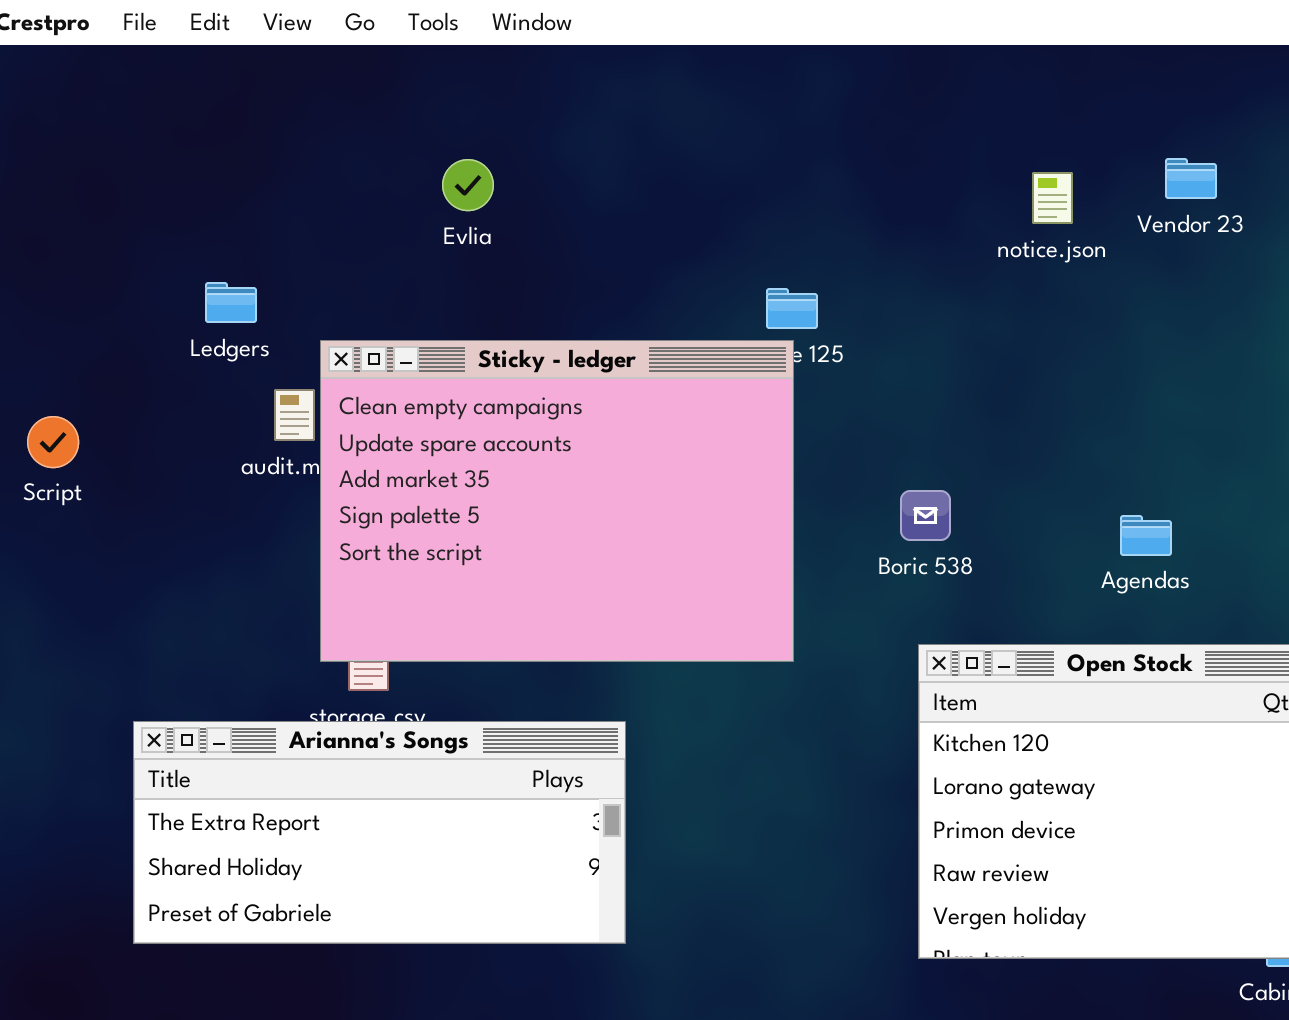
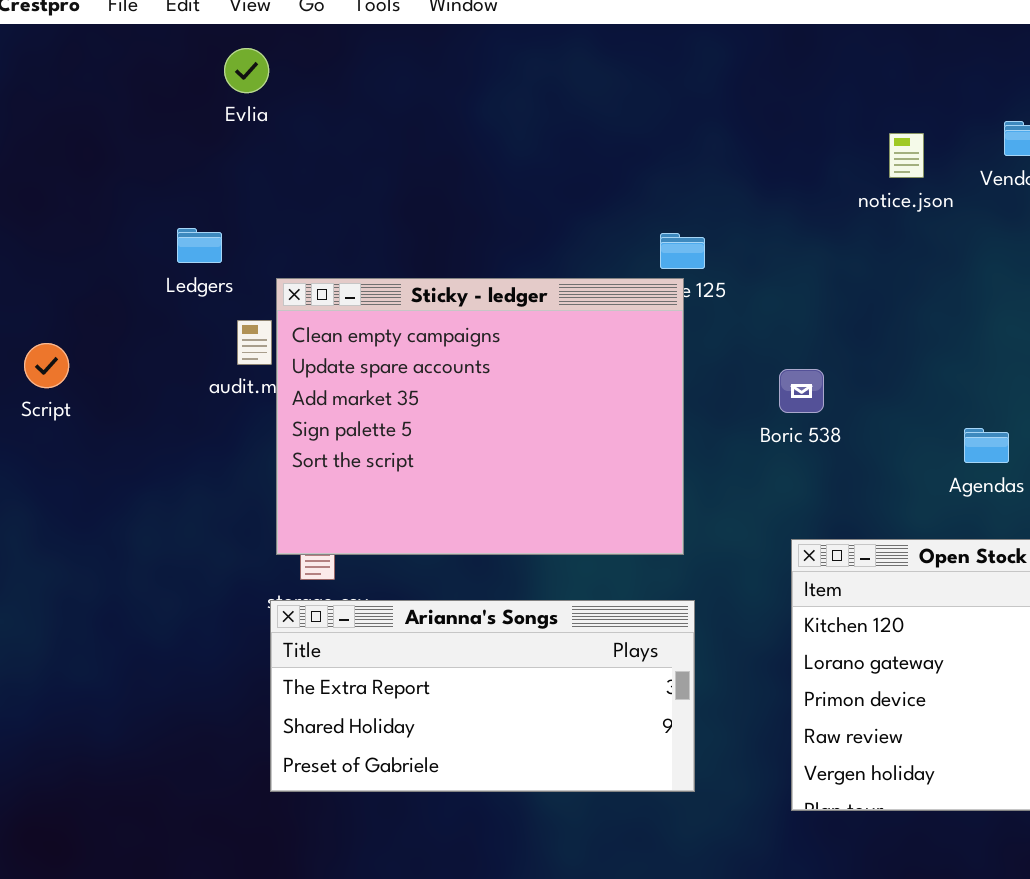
Evlia: [442,159,494,211] -> [224,48,269,93], moved
Boric 538: [900,490,951,541] -> [779,369,824,413], moved
Arianna's Songs: [133,721,626,944] -> [270,600,695,792], moved

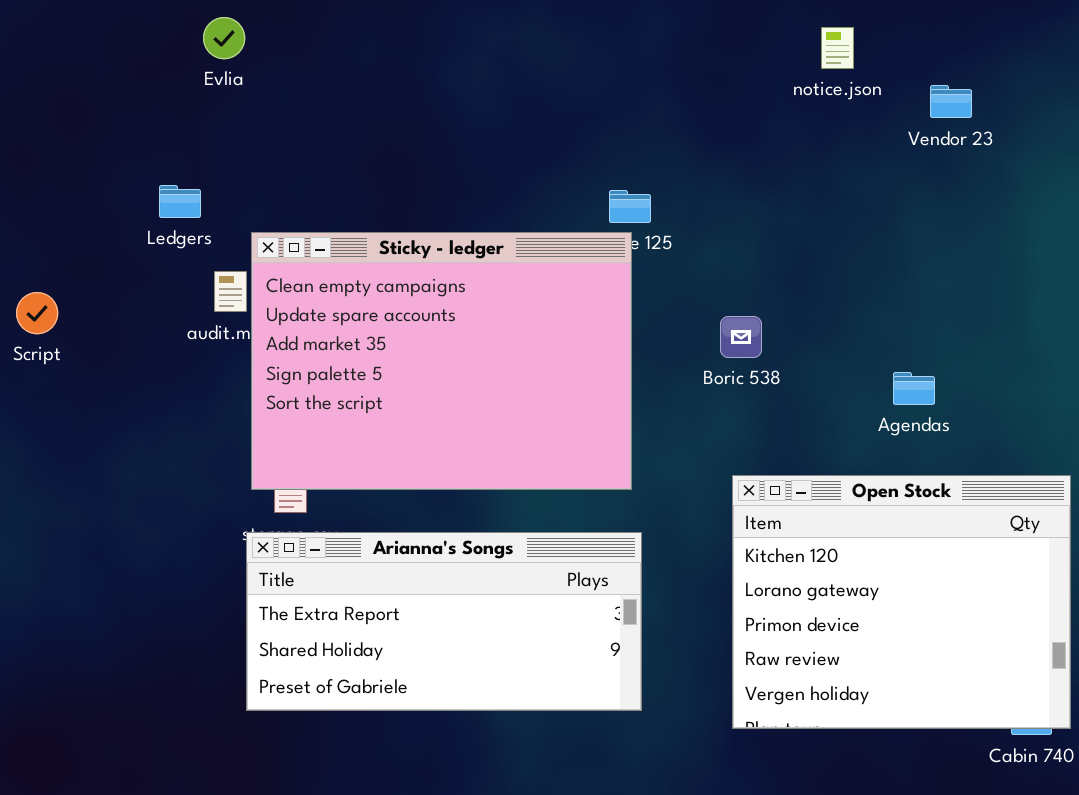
notice.json: [889,133,924,178] -> [821,27,854,69], moved

